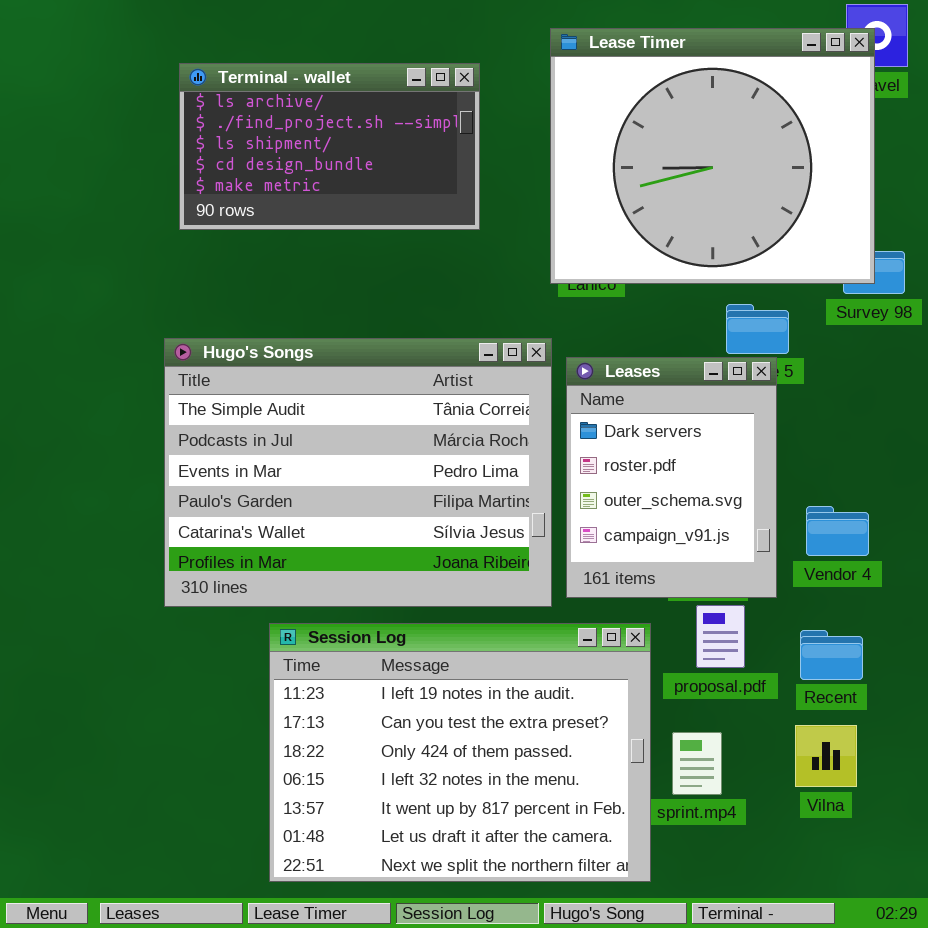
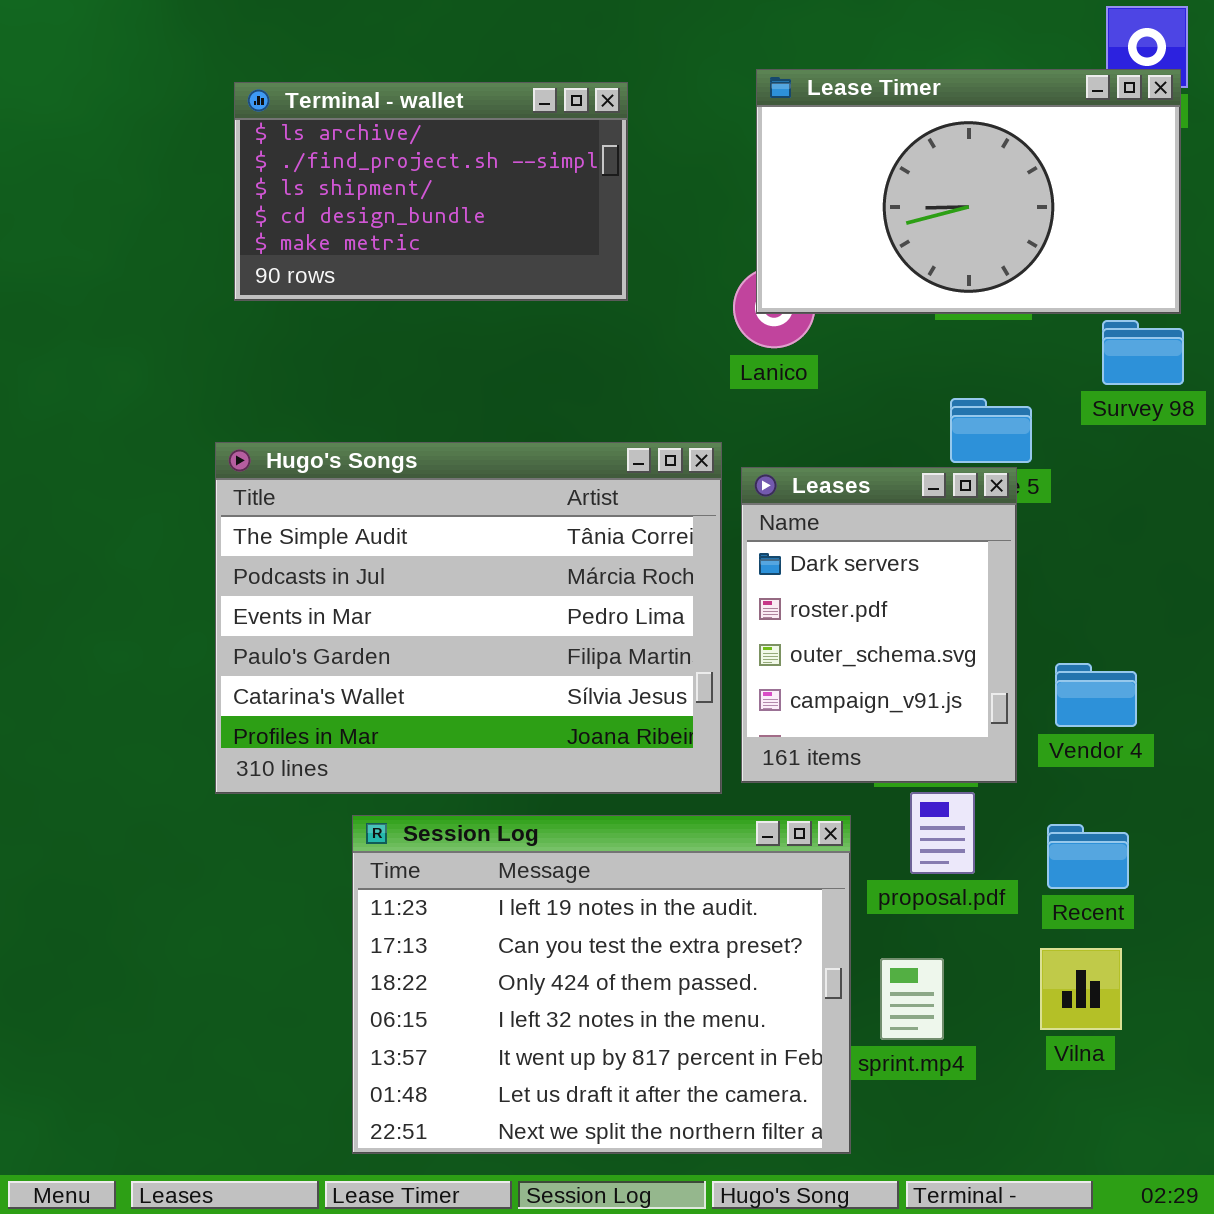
Lease Timer: [550,28,875,284] -> [756,69,1181,314], moved, resized

